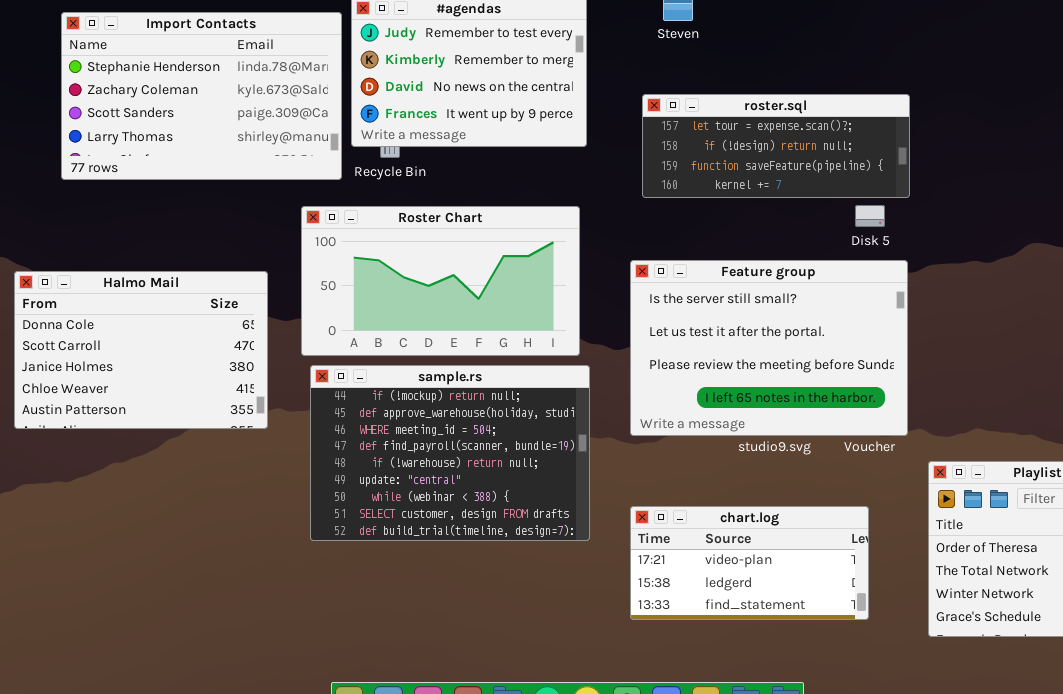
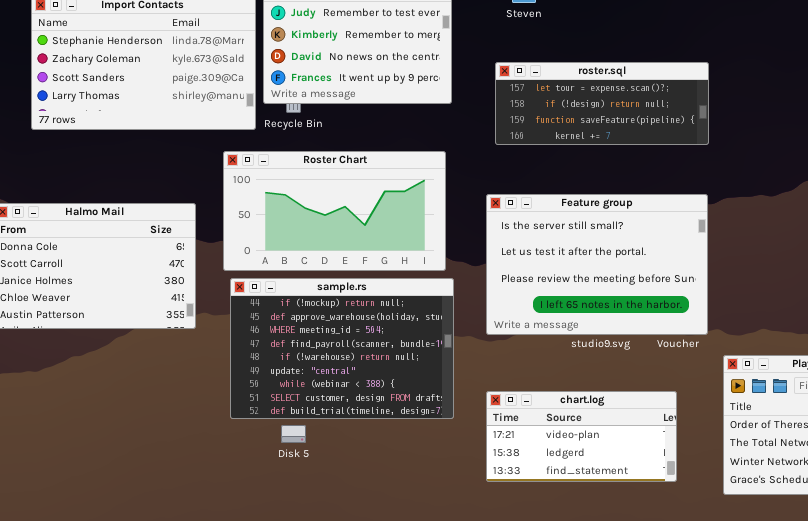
Disk 5: [855,205,885,227] -> [281,425,306,443], moved

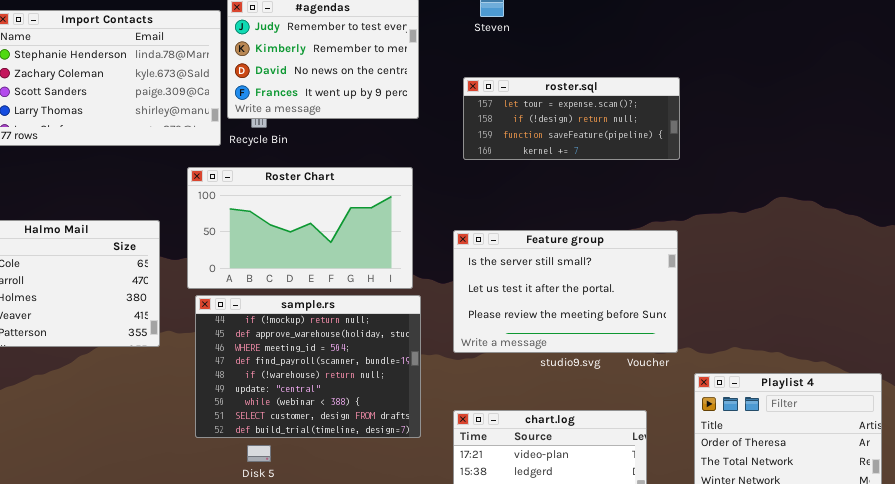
Feature group: [486,194,708,335] -> [453,230,678,353], resized

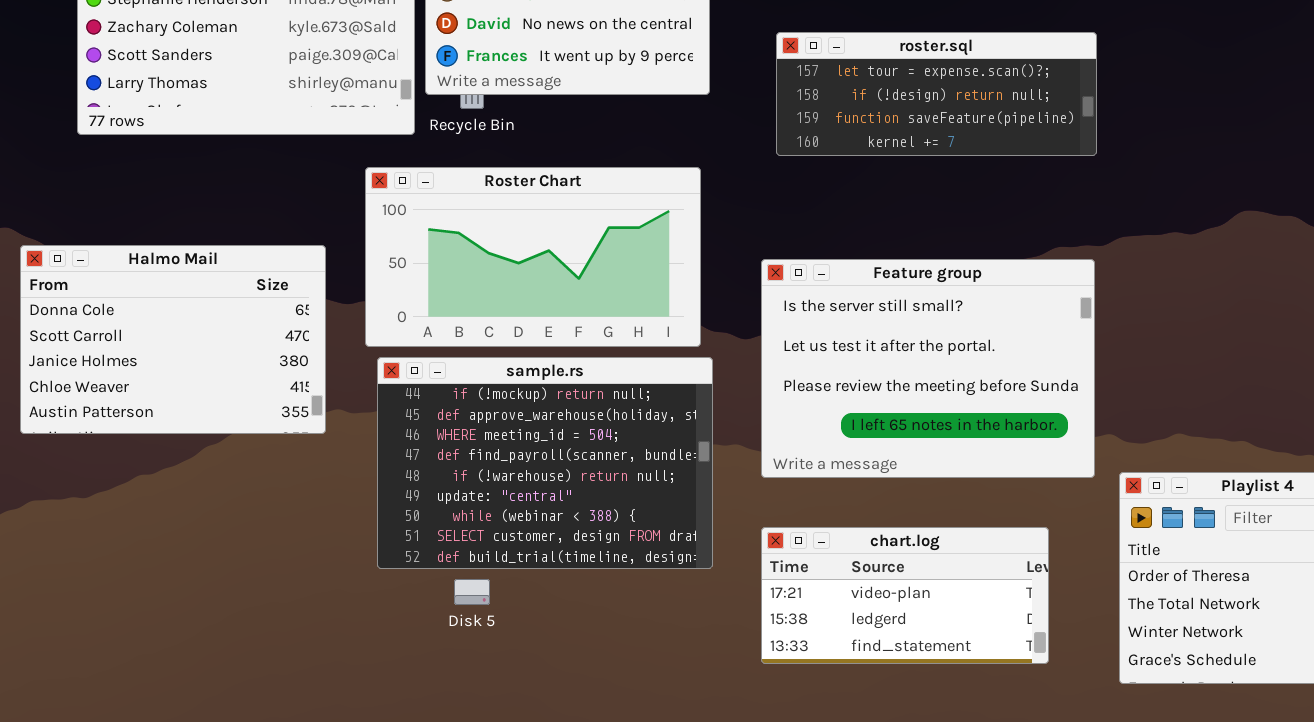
Feature group: [453,230,678,353] -> [761,259,1095,478], resized

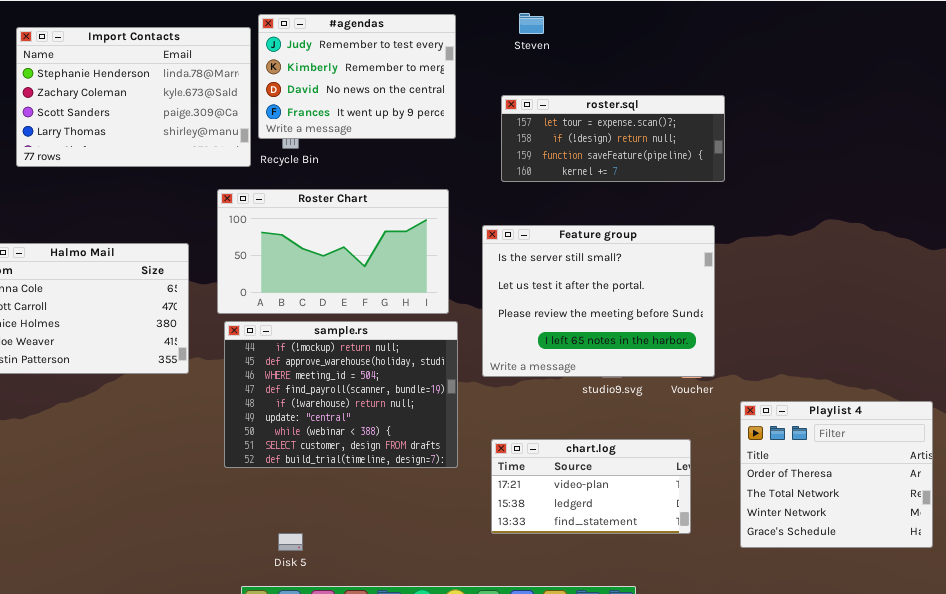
Feature group: [761,259,1095,478] -> [482,225,715,377], moved
Disk 5: [454,579,490,605] -> [278,533,303,551], moved

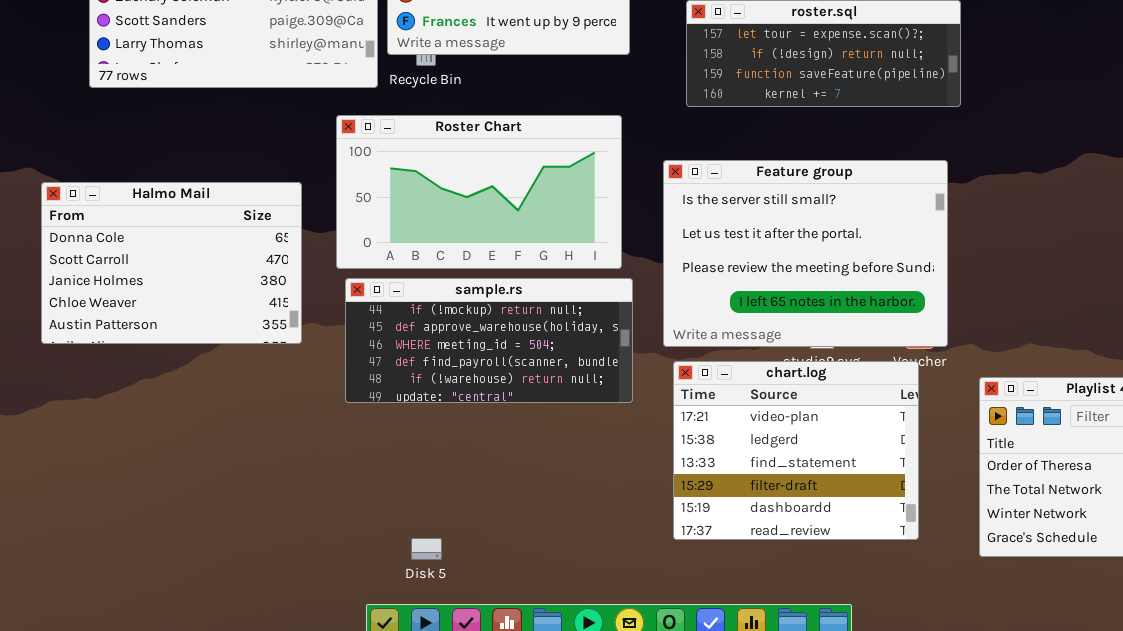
sample.rs: [224,321,458,468] -> [345,278,633,403], resized
chart.log: [491,439,691,534] -> [673,361,919,540], resized

